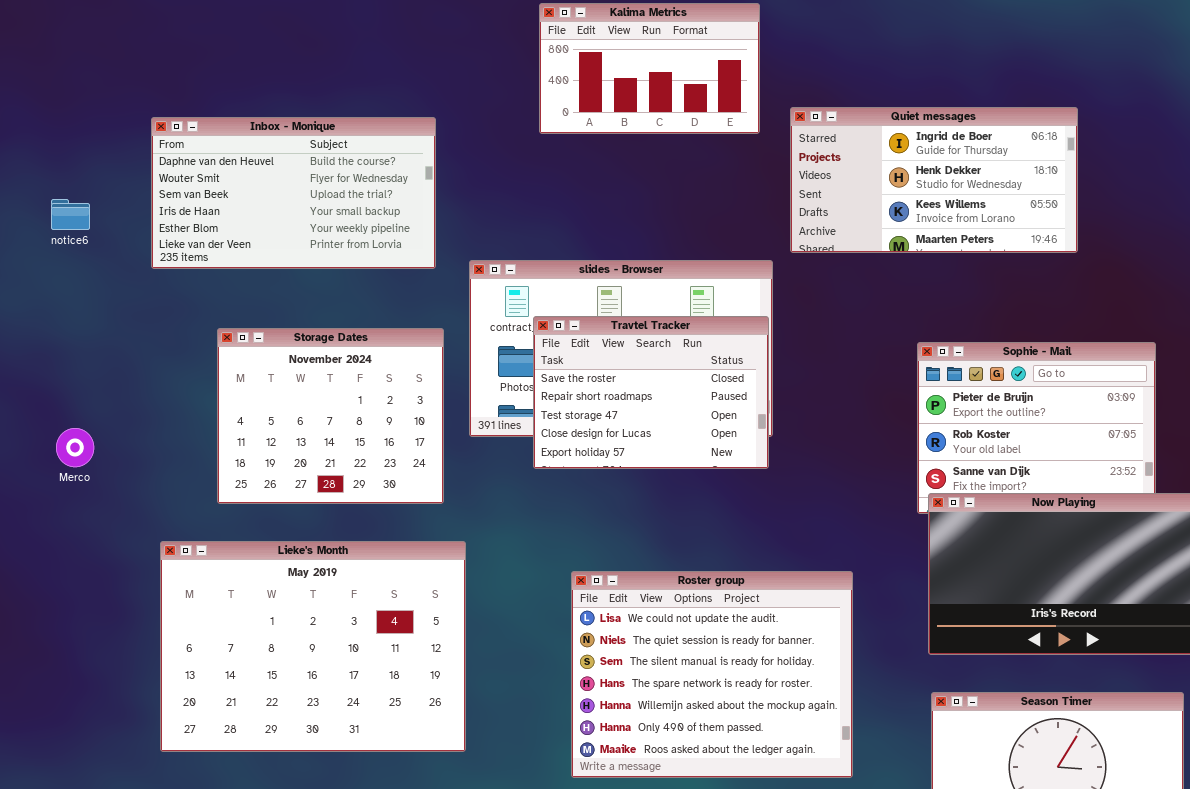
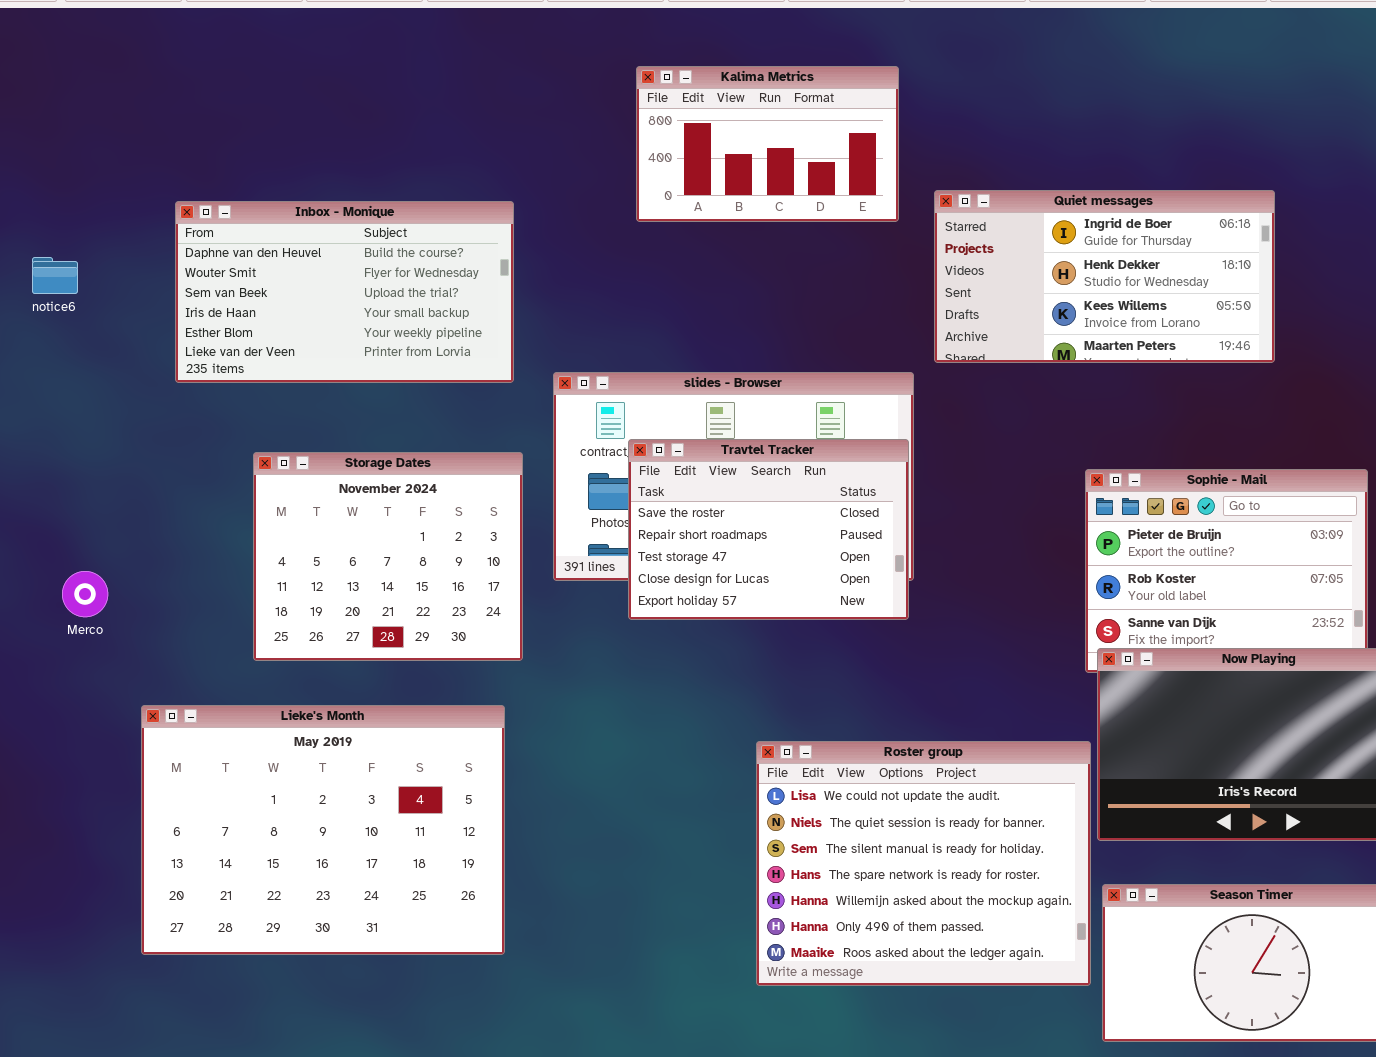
notice6: [51,199,90,230] -> [32,257,78,294], moved
Lieke's Month: [160,541,466,752] -> [141,705,505,955], moved
Roster group: [571,571,853,778] -> [756,741,1091,986], moved

